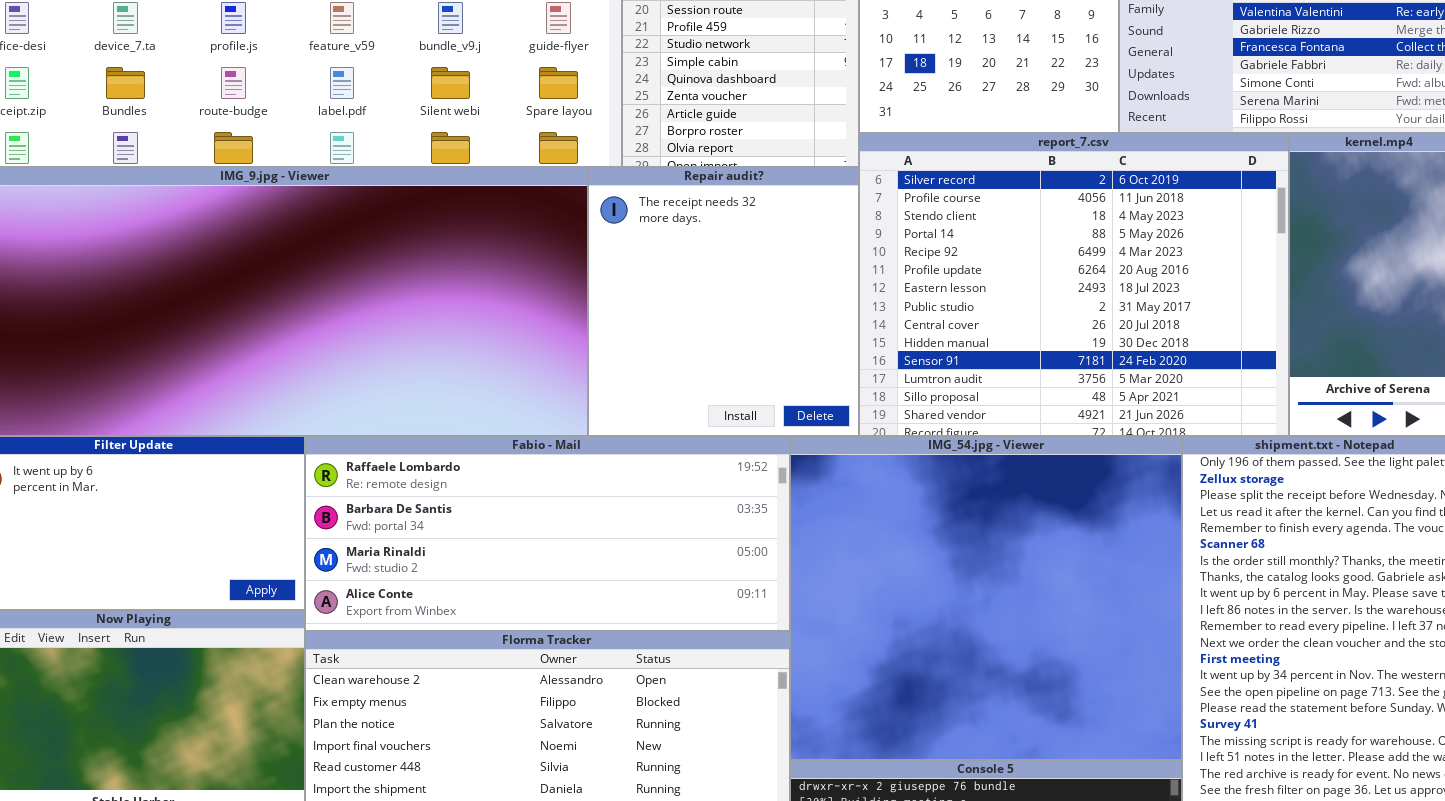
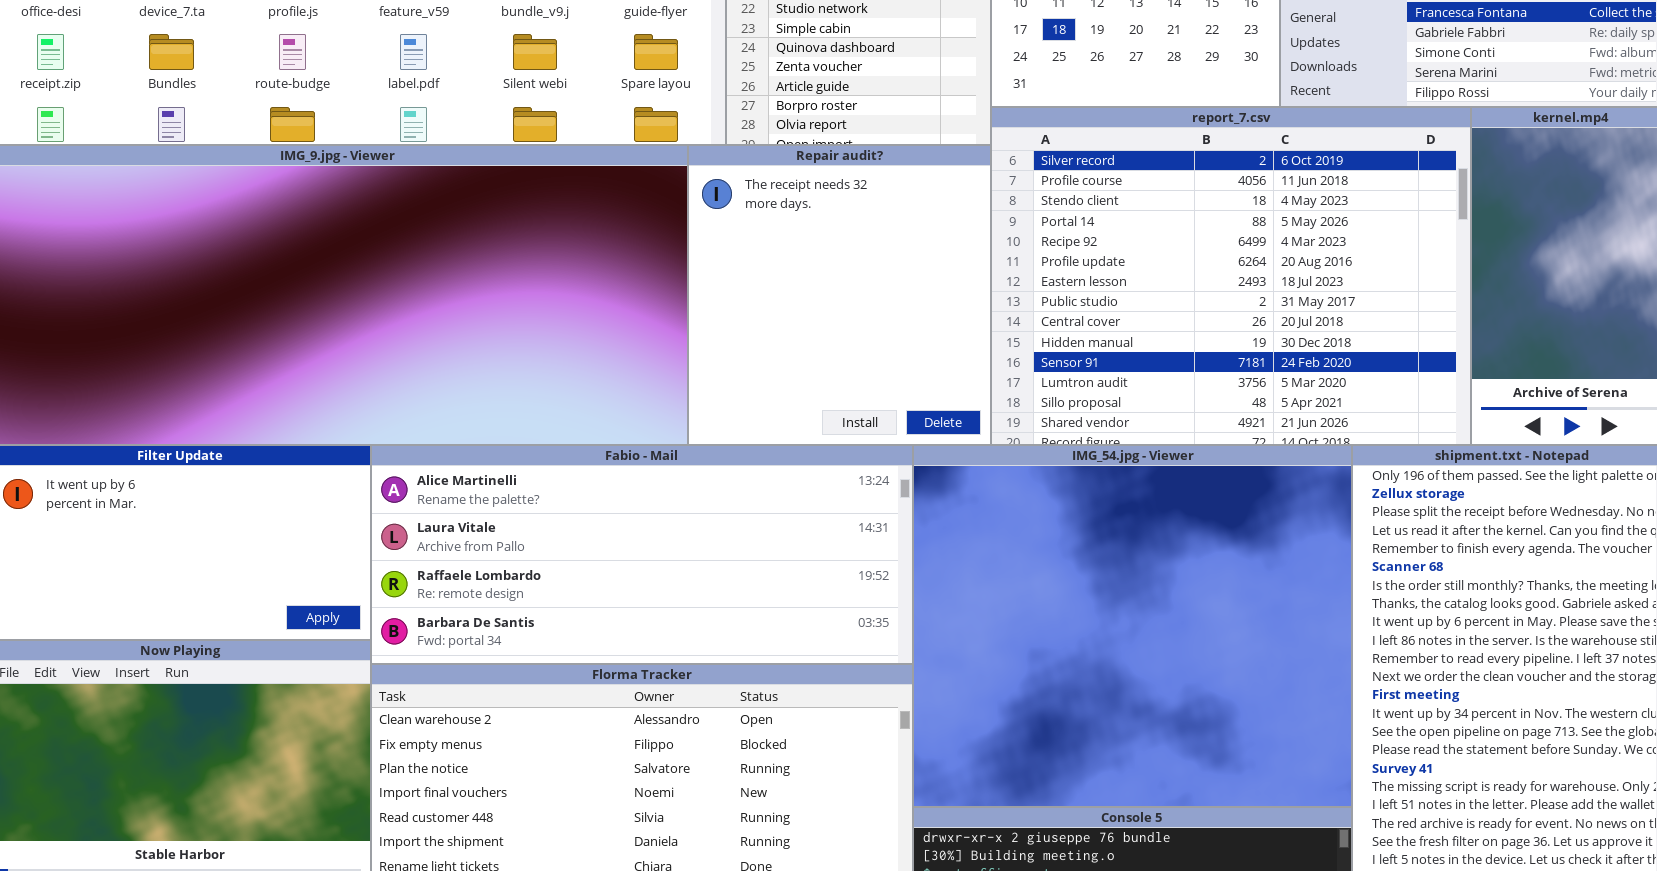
Fabio - Mail: [305,436,790,631] -> [371,445,913,664], scrolled up 2 rows

